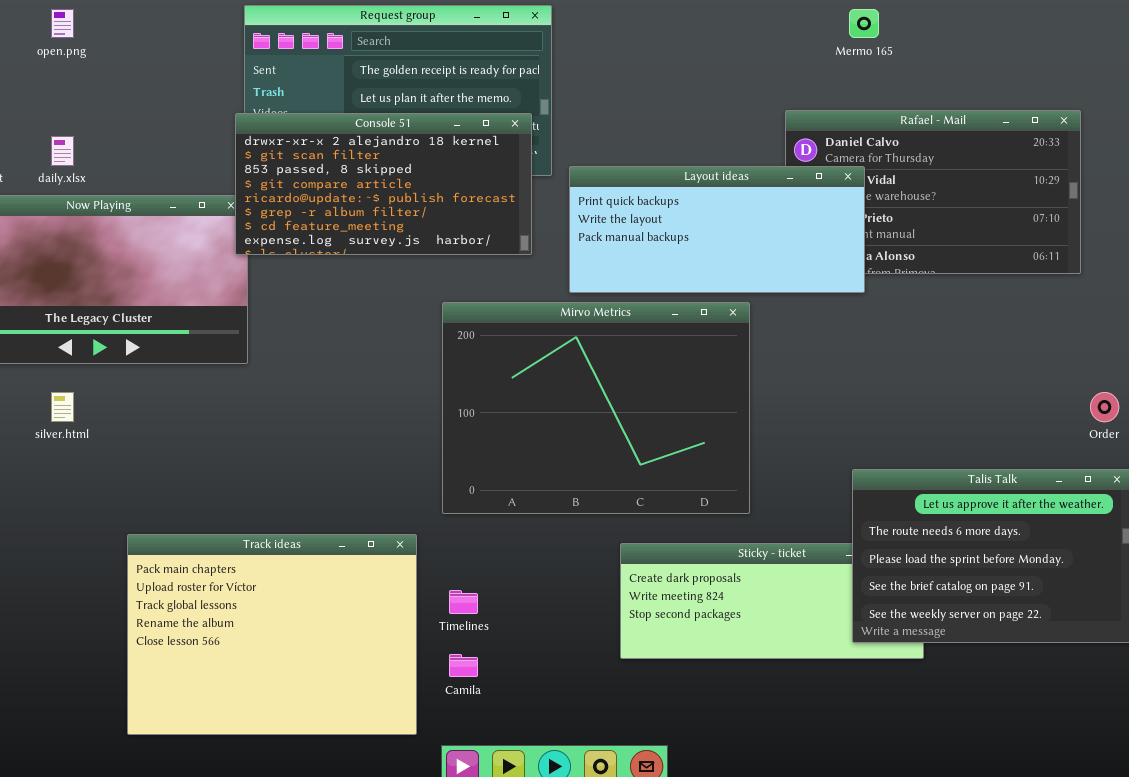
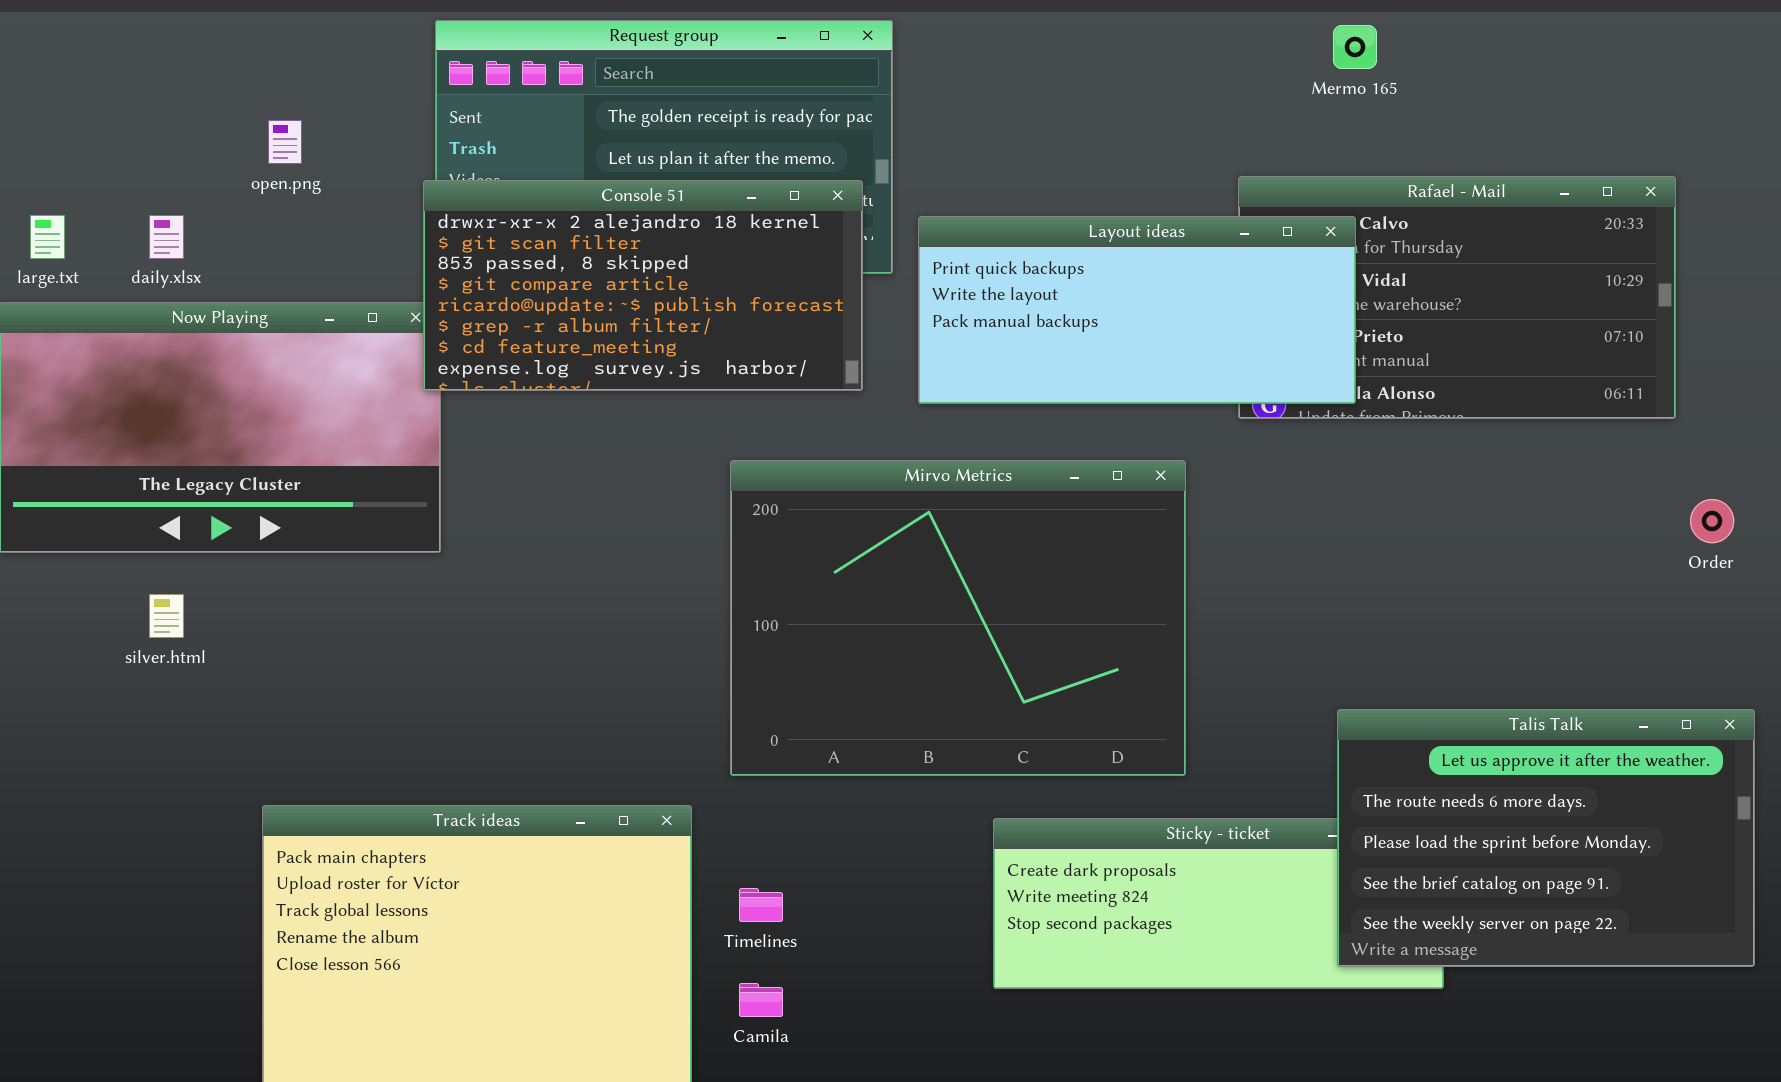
open.png: [51,9,74,38] -> [268,120,302,164], moved
Layout ideas: [569,166,865,293] -> [918,216,1356,404], moved
Order: [1090,392,1119,422] -> [1690,499,1734,543], moved

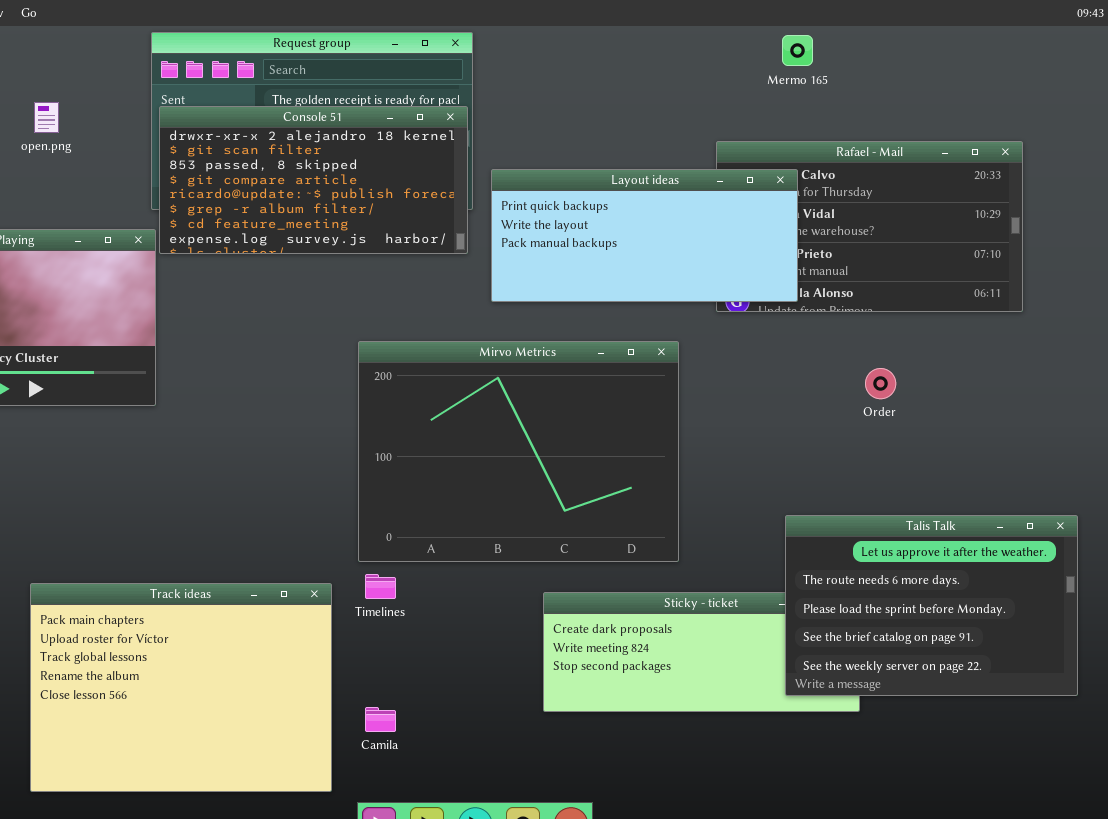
Console 51: [423,180,863,391] -> [159,106,468,254], moved
Order: [1690,499,1734,543] -> [865,368,896,399], moved
Timelines: [739,888,783,922] -> [365,574,396,599], moved

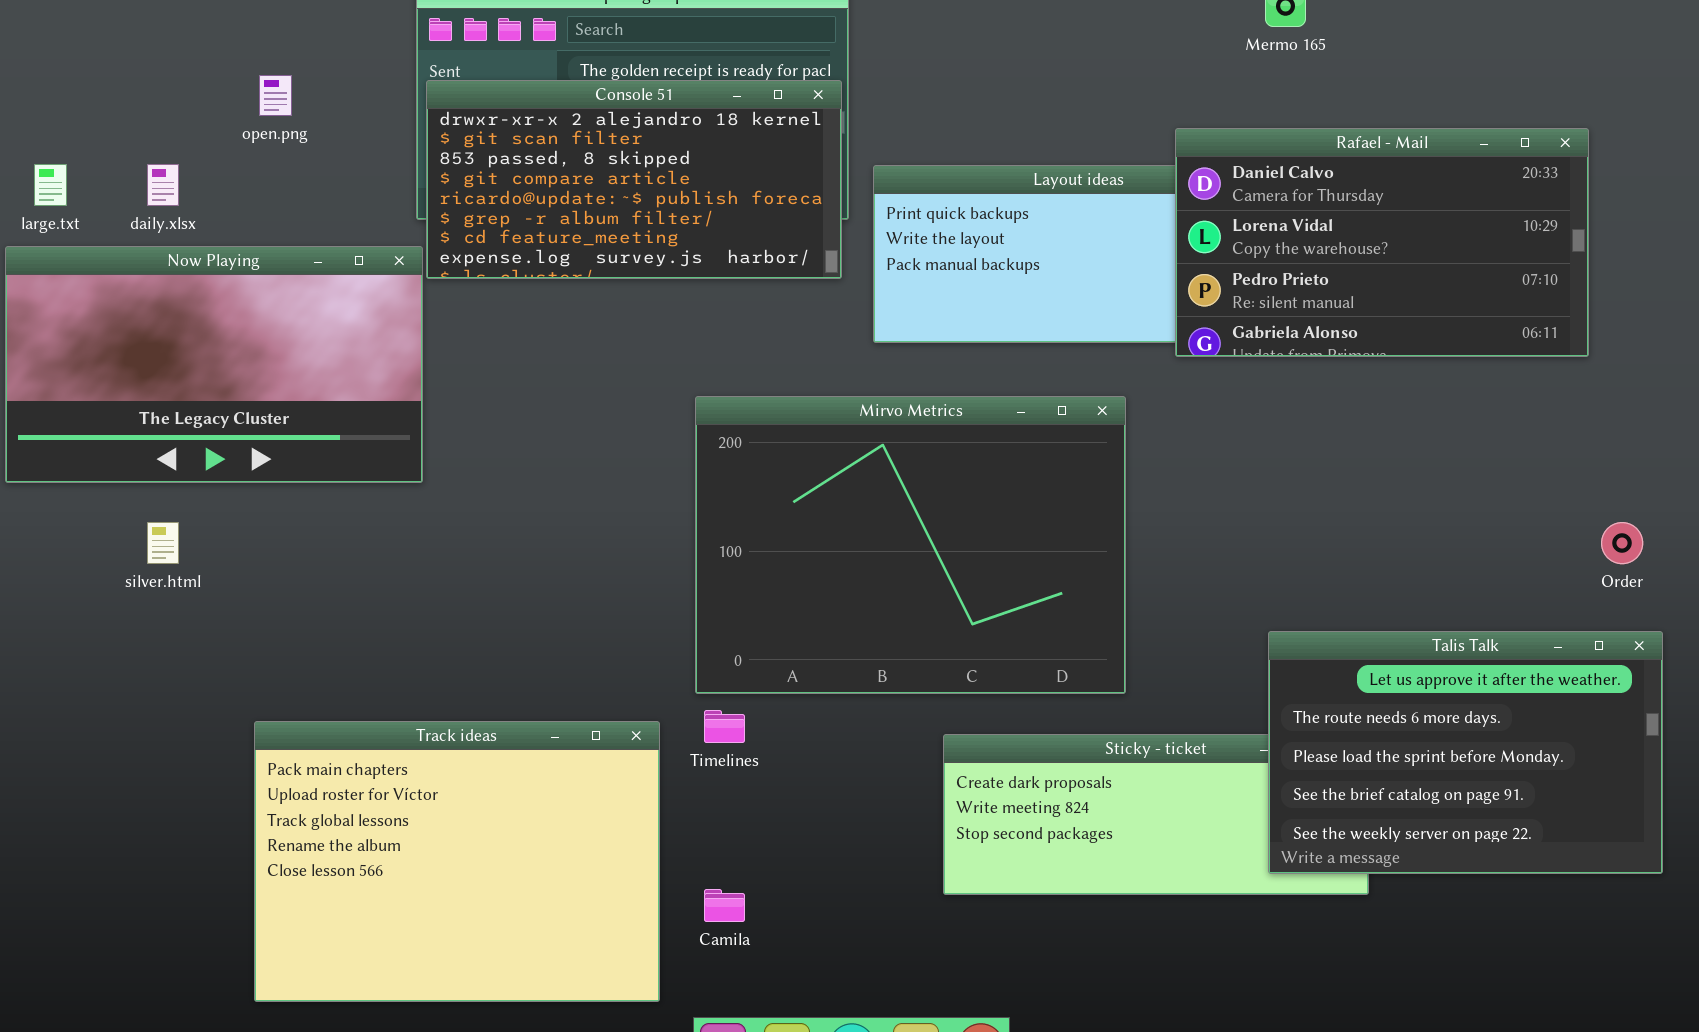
Rafael - Mail: [716,141,1023,312] -> [1175,128,1589,357], raised
Order: [865,368,896,399] -> [1601,522,1643,564], moved

